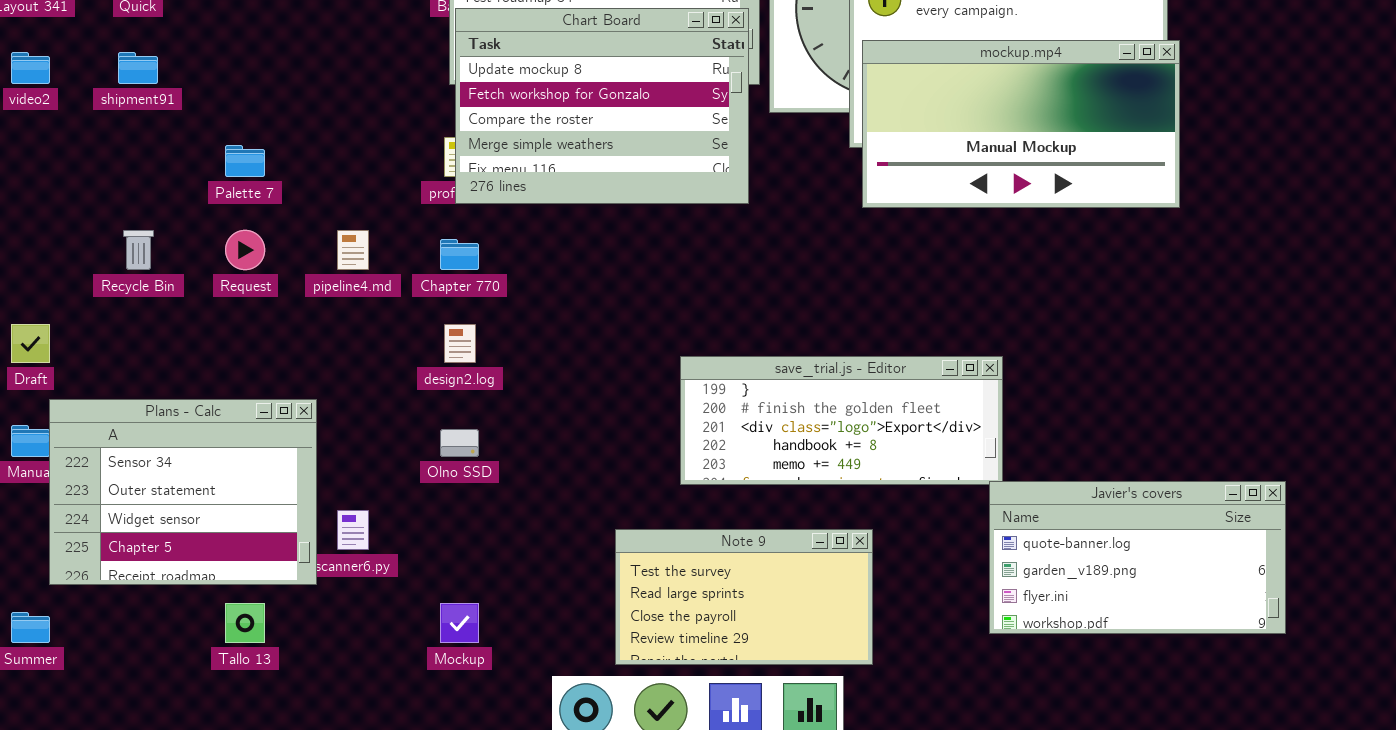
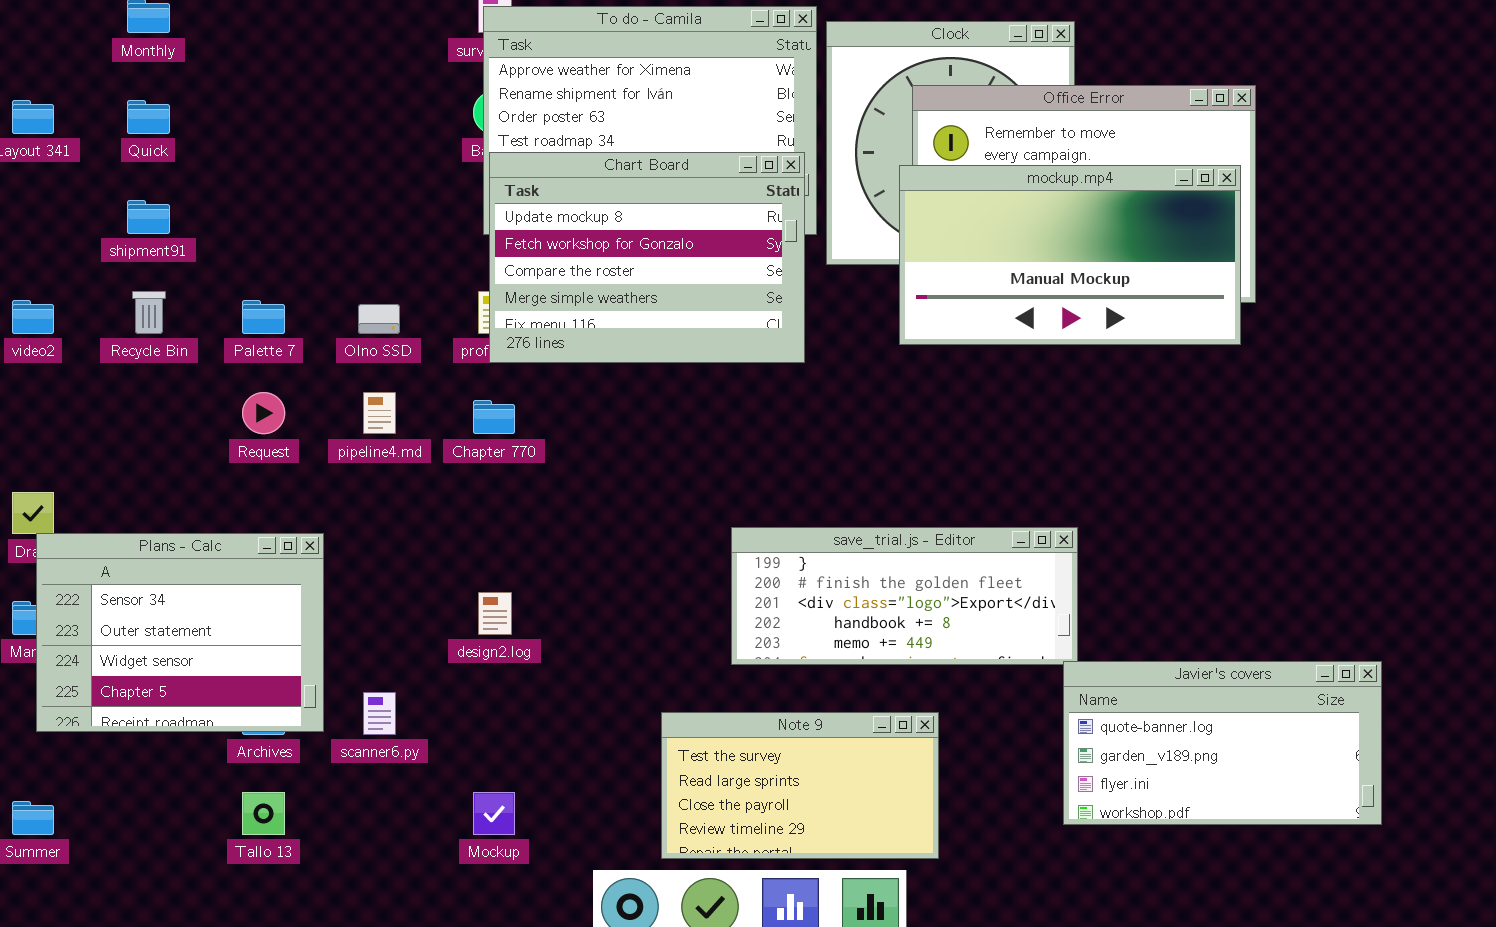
mockup.mp4: [862,40,1180,208] -> [899,165,1241,345], moved
video2: [11,52,50,84] -> [12,300,54,334], moved
Recycle Bin: [123,230,154,270] -> [132,291,166,334], moved
design2.log: [444,324,476,363] -> [478,592,512,635], moved
Plans - Calc: [49,399,317,585] -> [36,533,324,732], moved
Olno SSD: [440,429,479,457] -> [358,304,400,334], moved

